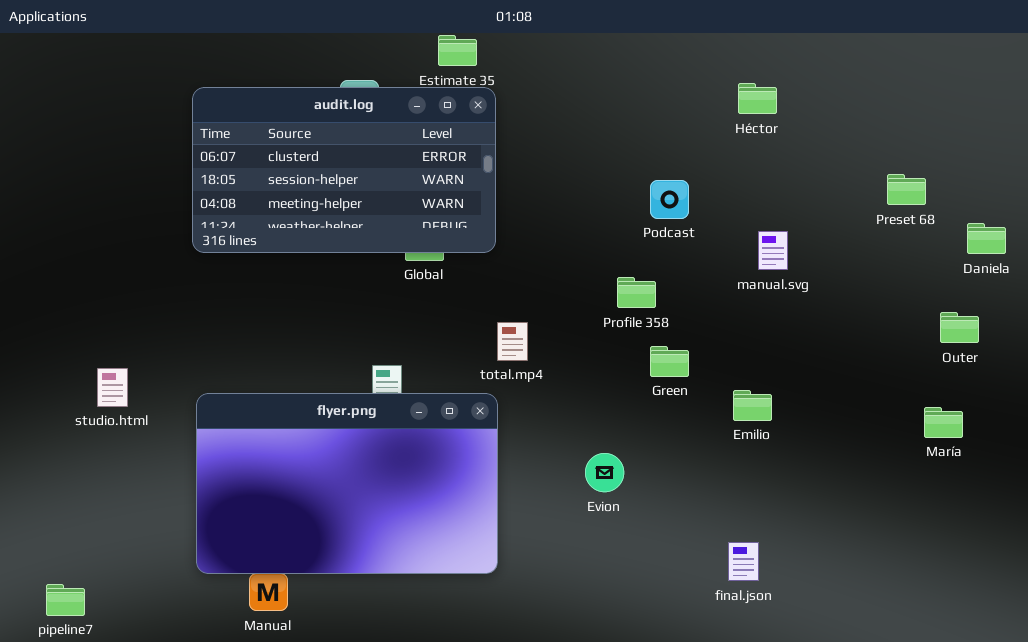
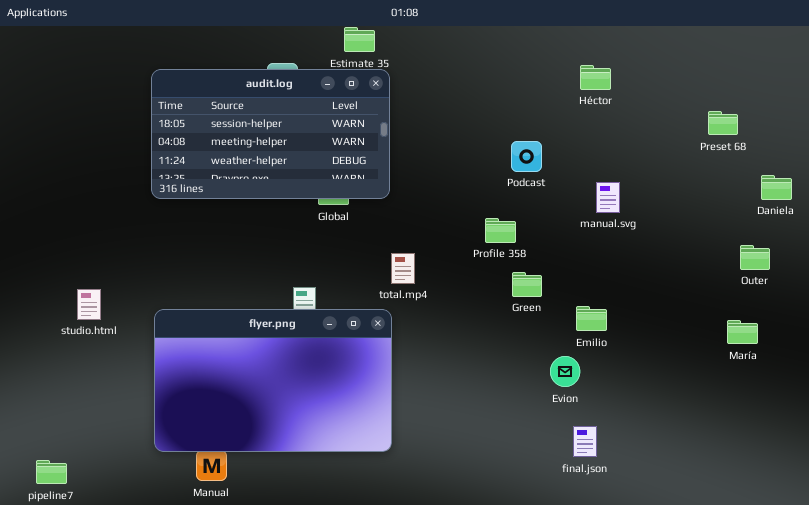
audit.log: [192,87,496,253] -> [151,69,390,199], scrolled down 1 row
Preset 68: [887,174,926,205] -> [708,111,738,135], moved
Evion: [585,453,624,492] -> [550,356,580,387], moved

